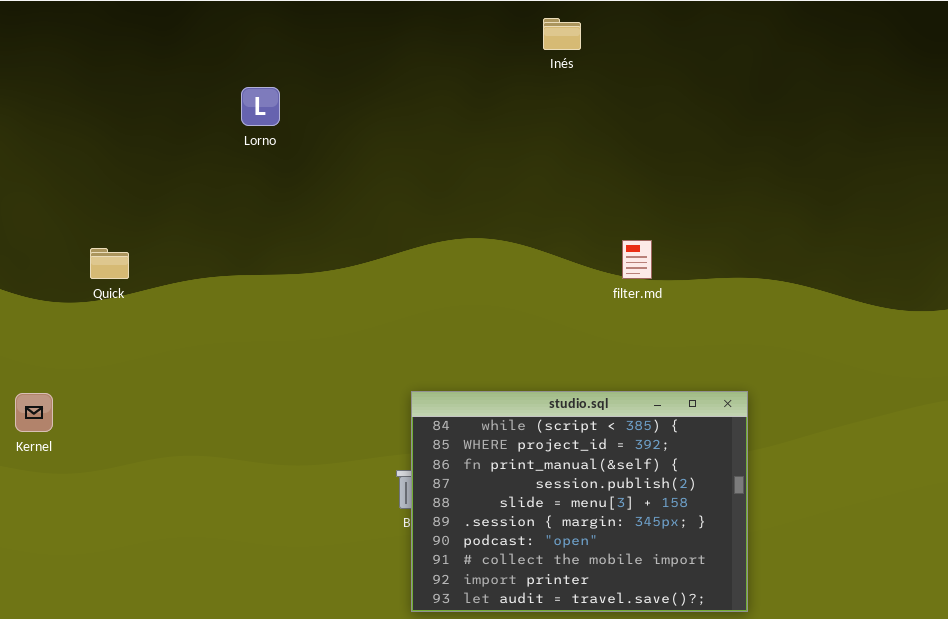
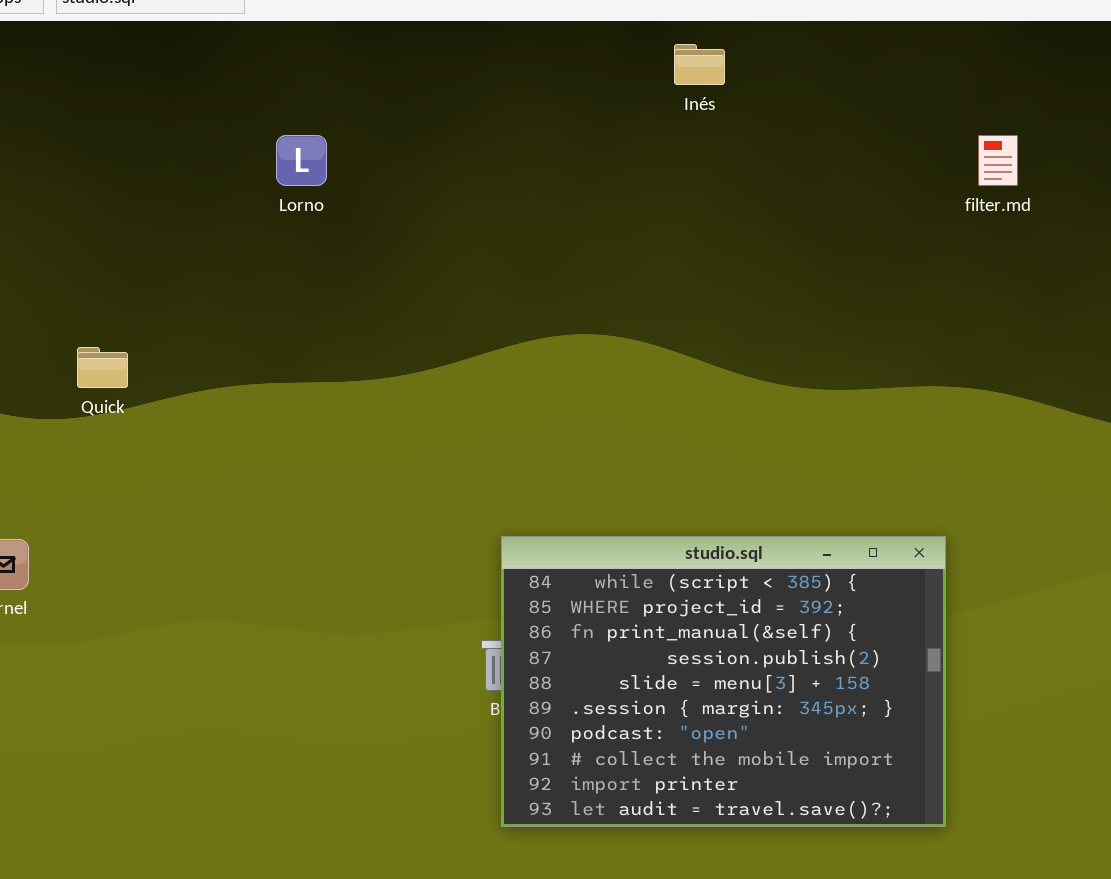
filter.md: [622,240,652,279] -> [978,135,1018,186], moved

